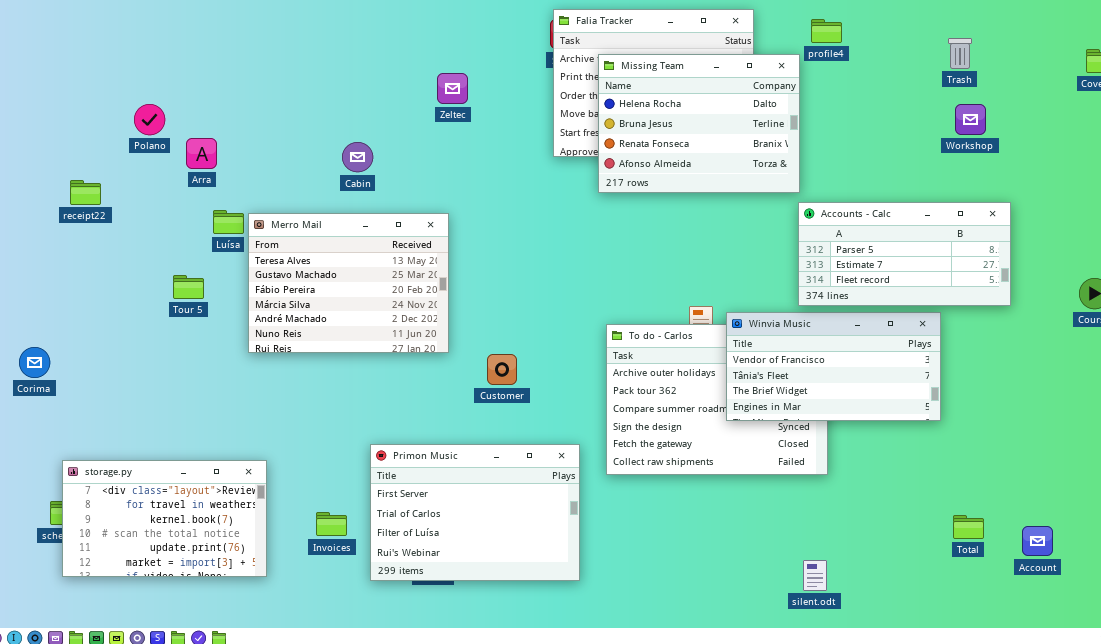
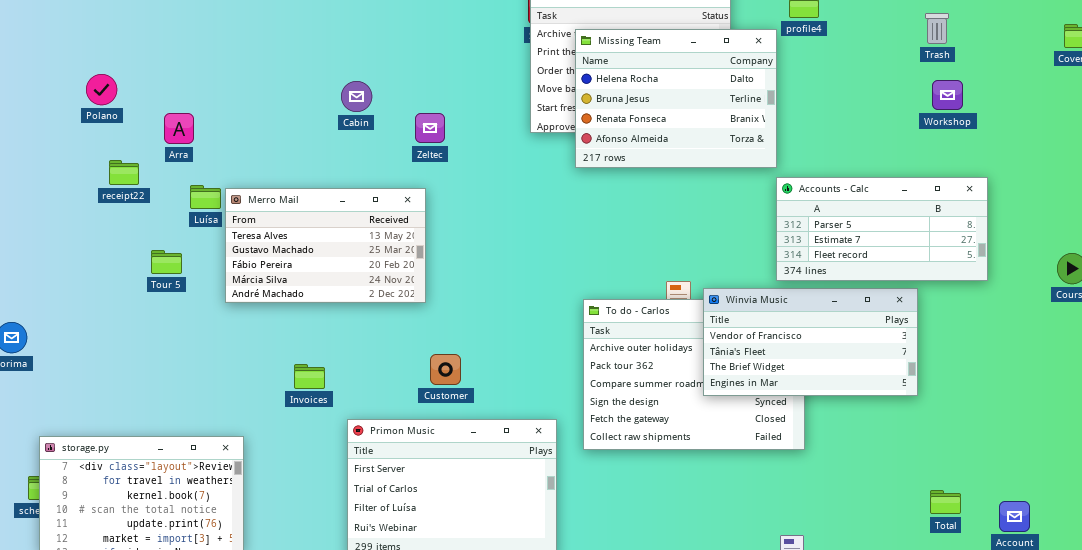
Zeltec: [437,73,468,104] -> [415,113,445,143], moved
Polano: [134,104,165,135] -> [86,74,117,105], moved
Cabin: [342,142,373,172] -> [341,81,372,112], moved
receipt22: [70,180,101,205] -> [109,160,139,185], moved
Merro Mail: [248,213,449,353] -> [225,188,426,303], resized
Customer: [487,354,517,385] -> [430,354,461,385], moved
Invoices: [316,512,347,536] -> [294,364,325,389], moved

